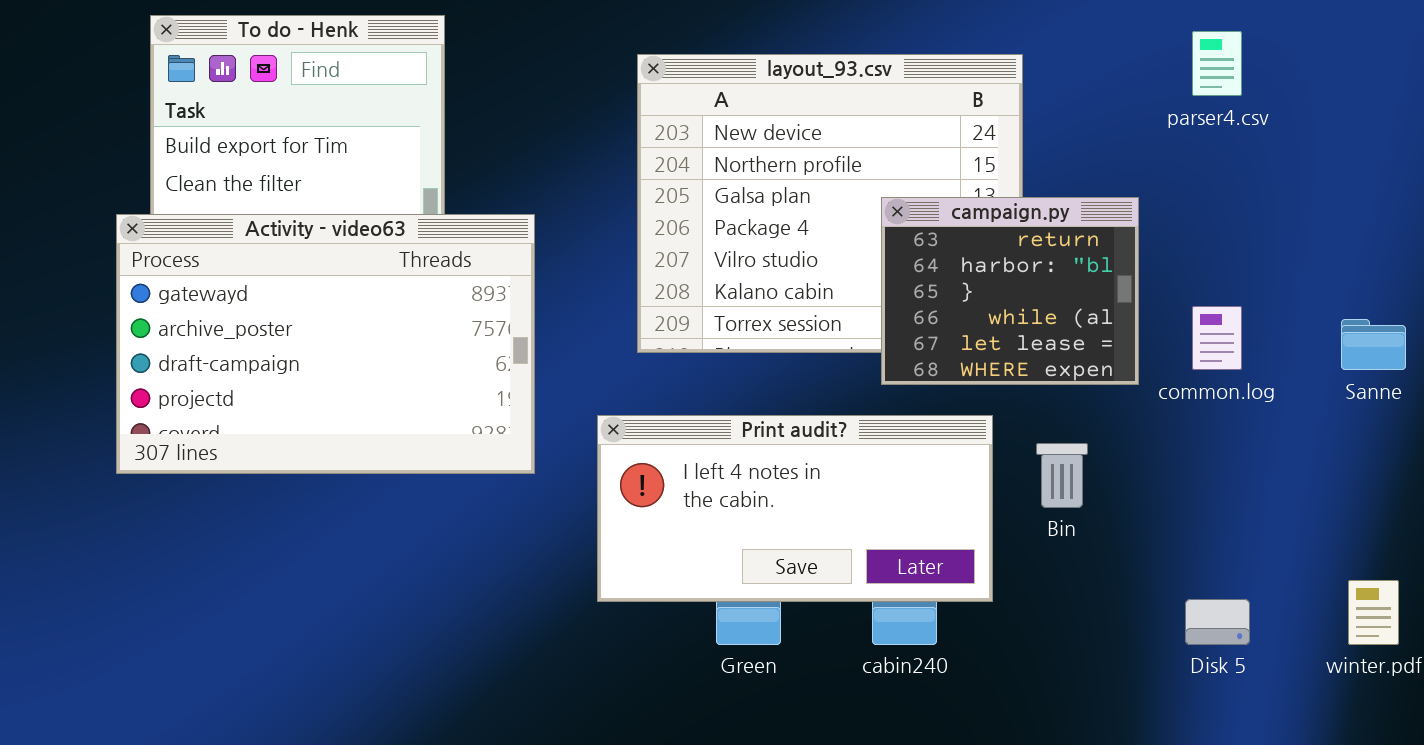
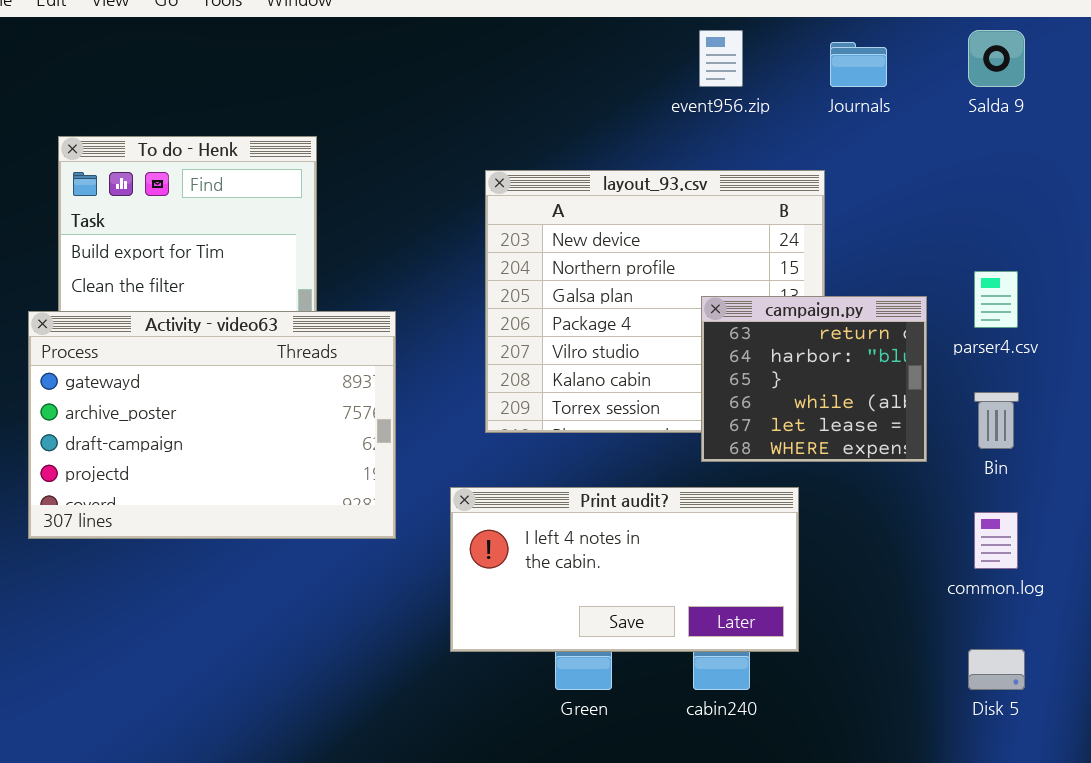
parser4.csv: [1192,31,1242,96] -> [974,271,1018,328], moved
common.log: [1192,306,1242,370] -> [974,512,1018,569], moved
Bin: [1036,443,1088,508] -> [974,392,1019,449], moved

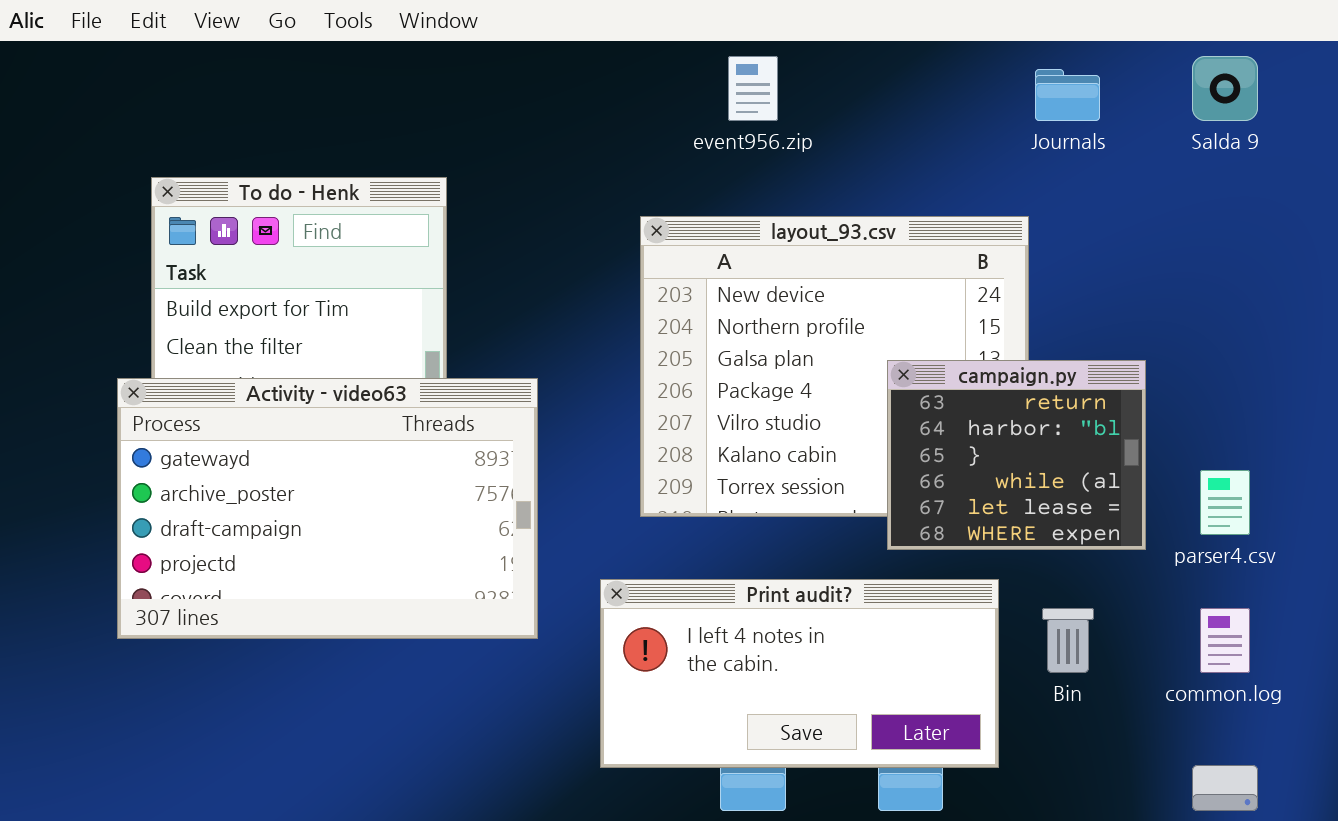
event956.zip: [699,30,743,87] -> [728,56,778,121], moved
parser4.csv: [974,271,1018,328] -> [1200,470,1250,535], moved
Bin: [974,392,1019,449] -> [1042,608,1094,673], moved

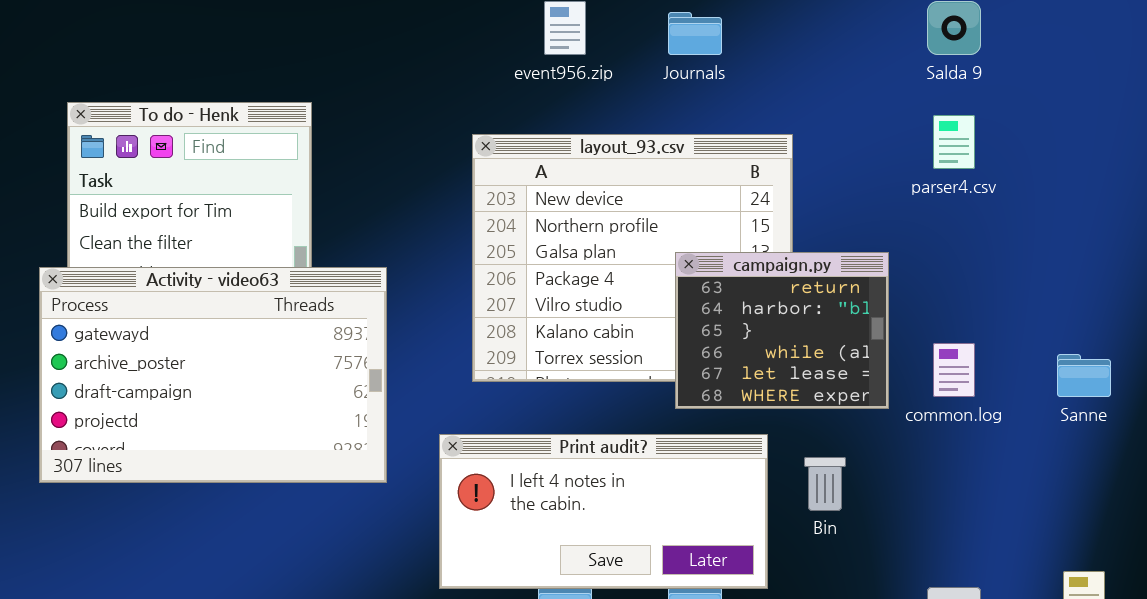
Journals: [1035,69,1100,121] -> [668,12,722,55], moved
parser4.csv: [1200,470,1250,535] -> [933,115,975,169], moved
common.log: [1200,608,1250,673] -> [933,343,975,397], moved

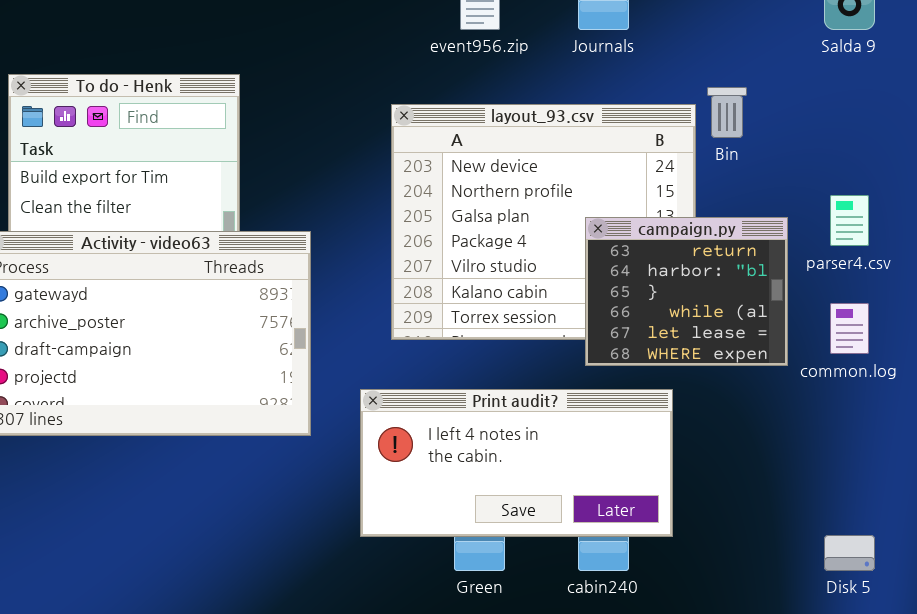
parser4.csv: [933,115,975,169] -> [830,195,869,246], moved
Bin: [804,457,846,511] -> [707,87,747,138], moved

